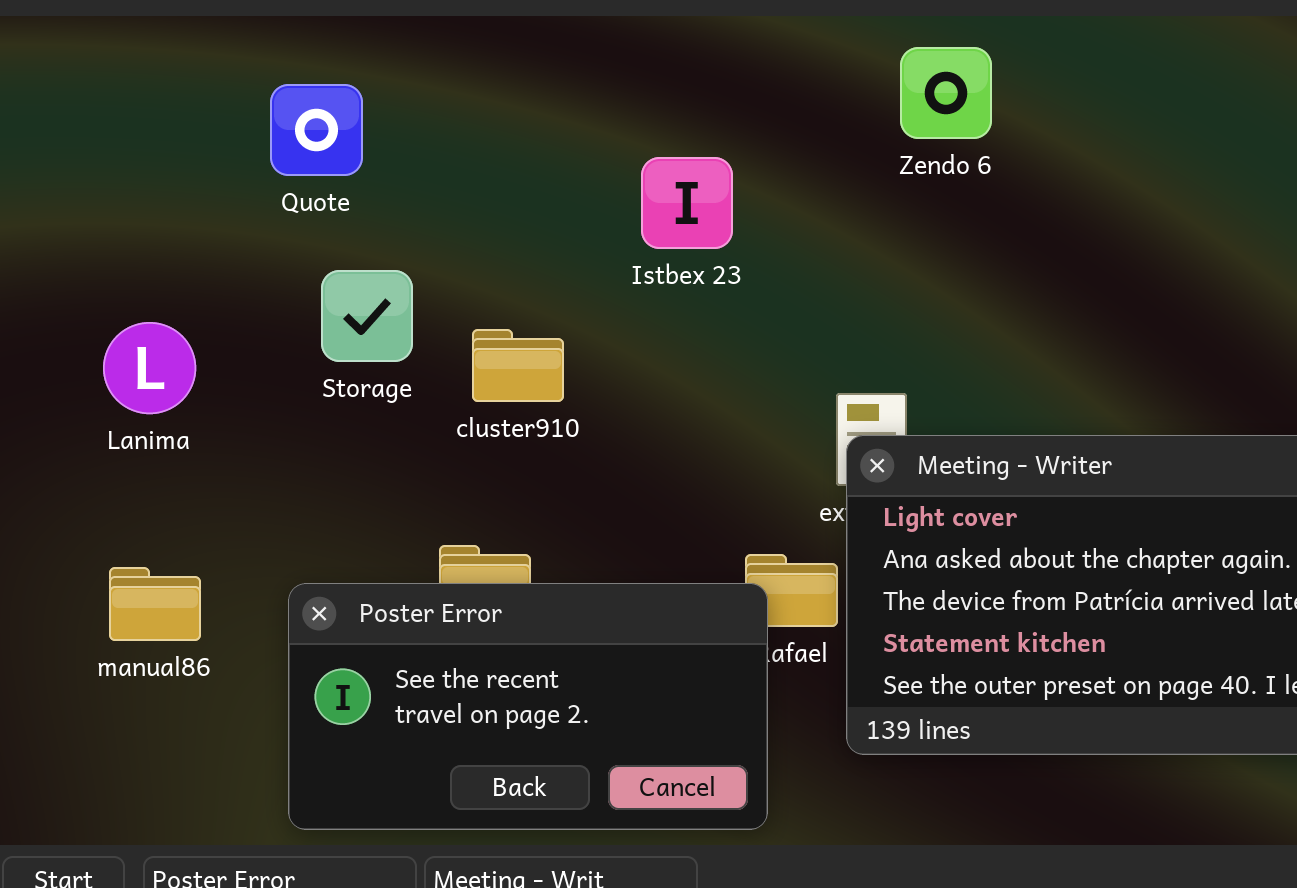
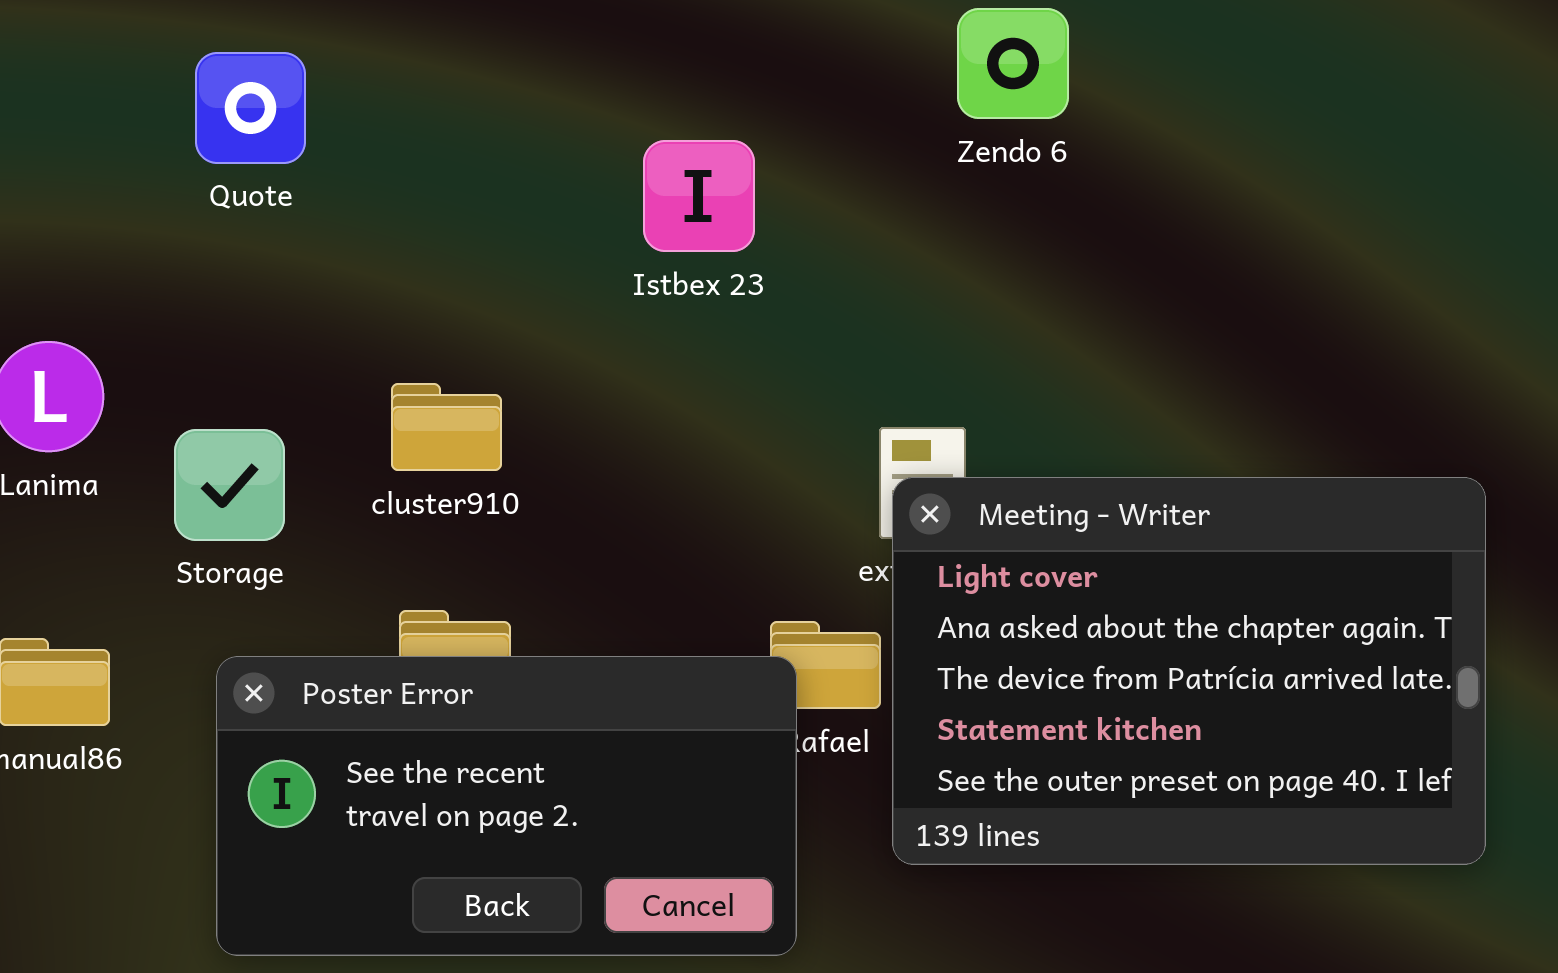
Storage: [321,270,413,362] -> [174,429,285,541], moved
cluster910: [472,329,564,402] -> [391,383,502,471], moved

